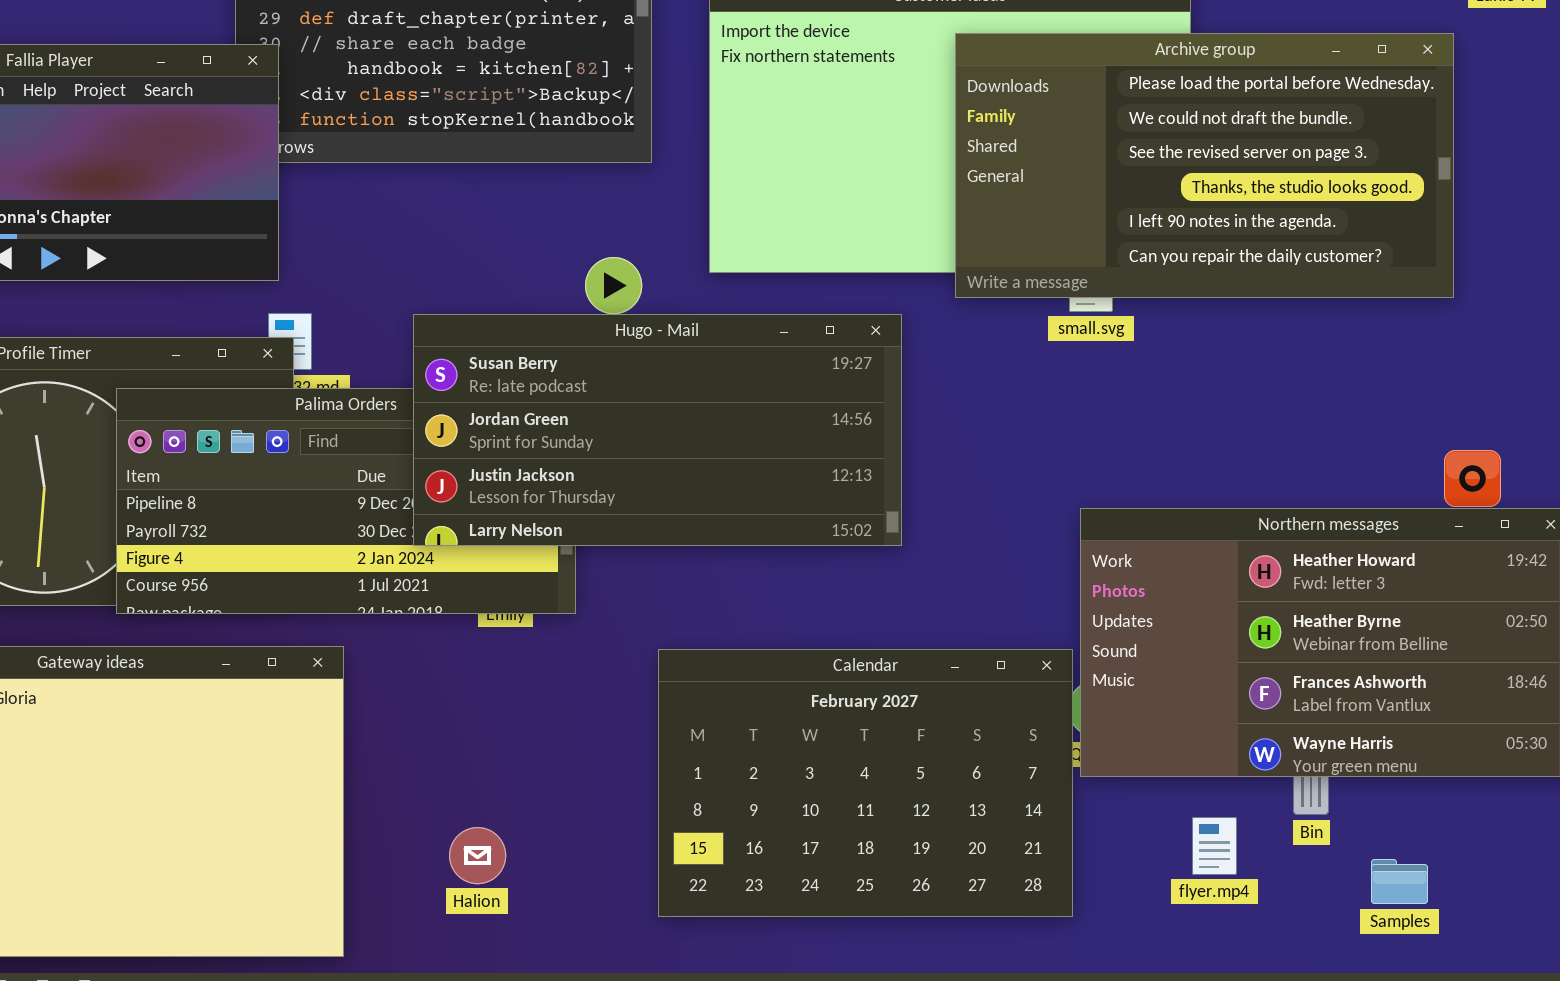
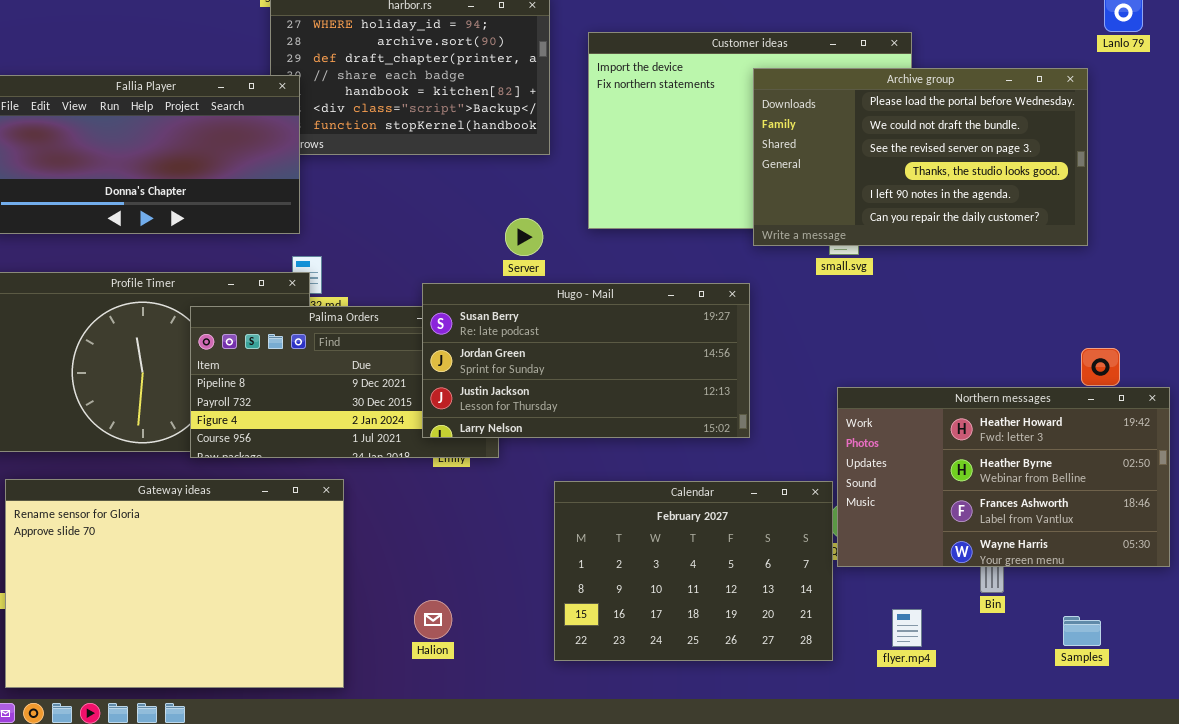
Hugo - Mail: [413,314,902,546] -> [422,283,750,438], moved
flyer.mp4: [1192,817,1237,875] -> [892,609,922,647], moved
Samples: [1371,859,1428,904] -> [1063,616,1101,646], moved

